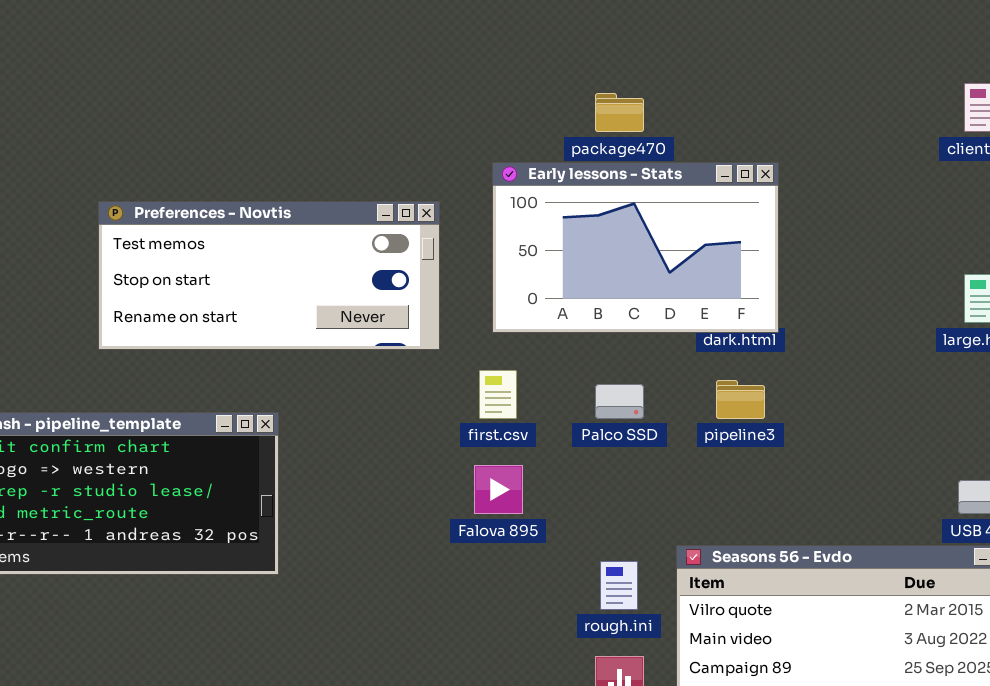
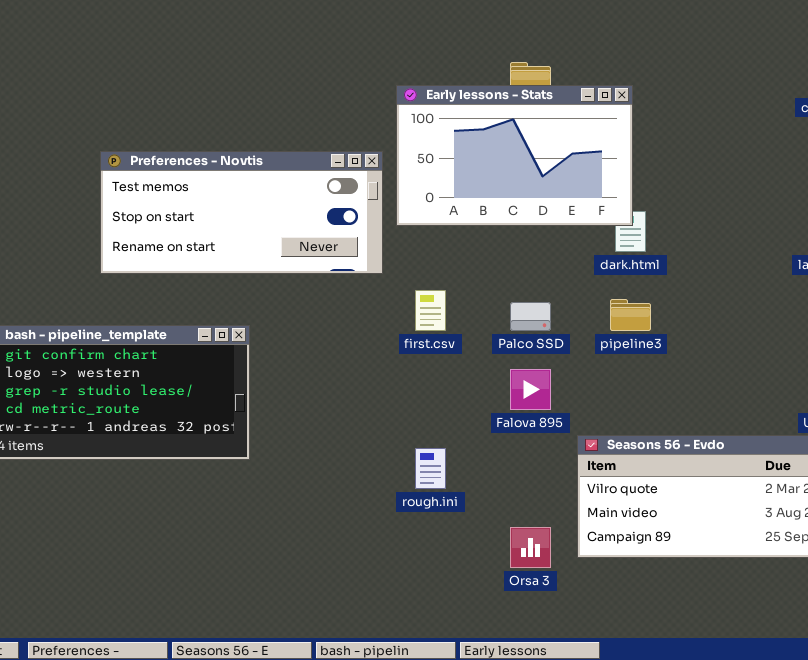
Early lessons - Stats: [492,162,779,333] -> [396,85,633,226], moved
Falova 895: [474,465,523,514] -> [510,369,551,410], moved
rough.ini: [600,561,638,610] -> [415,448,446,489], moved

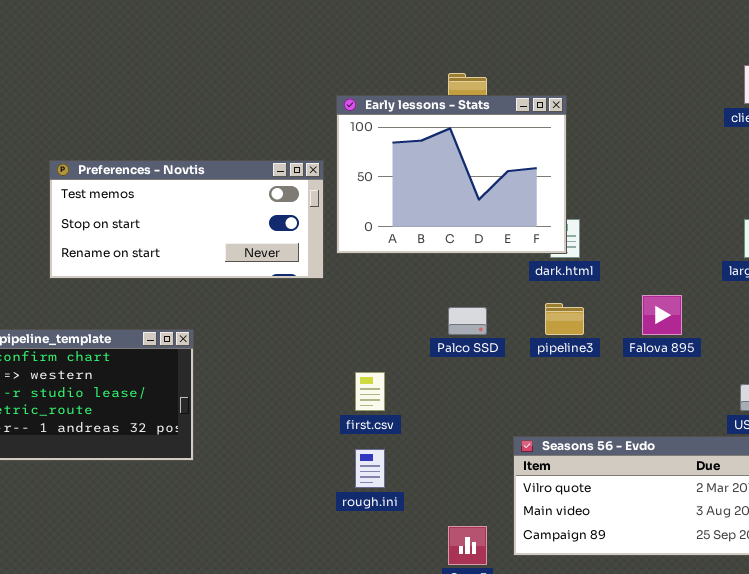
Early lessons - Stats: [396,85,633,226] -> [336,95,567,254], resized
first.csv: [415,290,446,331] -> [355,372,385,411], moved
Falova 895: [510,369,551,410] -> [642,295,682,335], moved

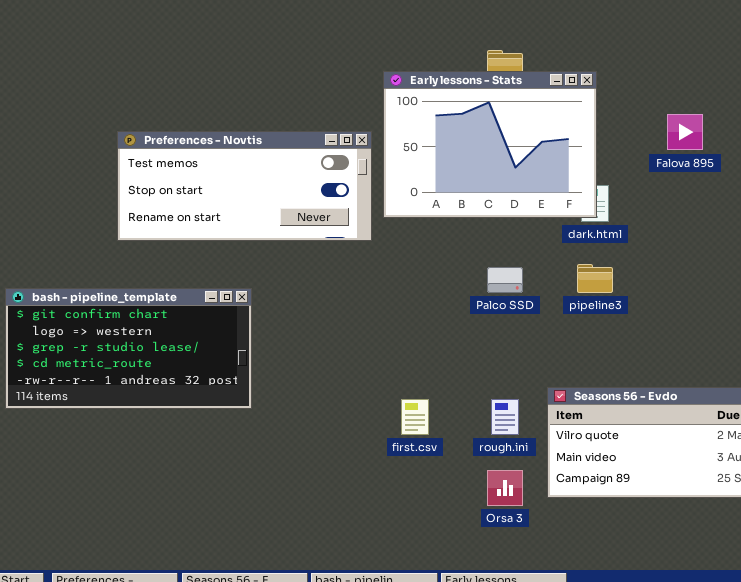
Falova 895: [642,295,682,335] -> [667,114,703,150], moved
first.csv: [355,372,385,411] -> [401,399,429,435], moved
rough.ini: [355,449,385,488] -> [491,399,519,435], moved

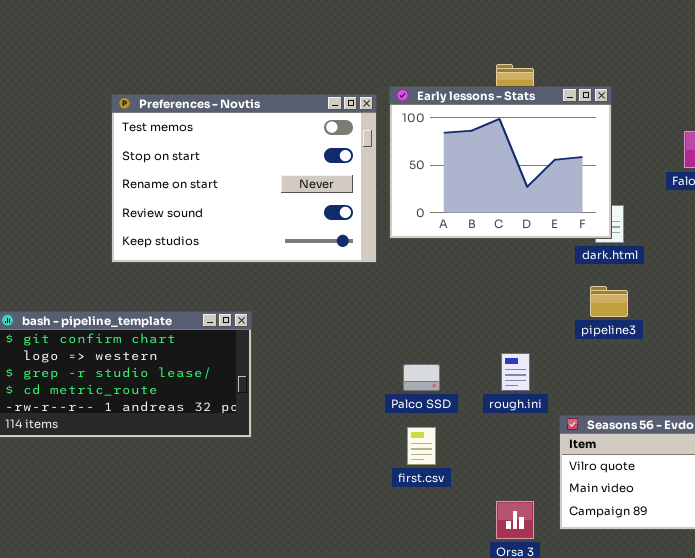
Preferences - Novtis: [117,131,372,241] -> [111,94,377,263], resized
Palco SSD: [487,267,523,293] -> [403,364,440,391], moved
rough.ini: [491,399,519,435] -> [501,353,530,391], moved

